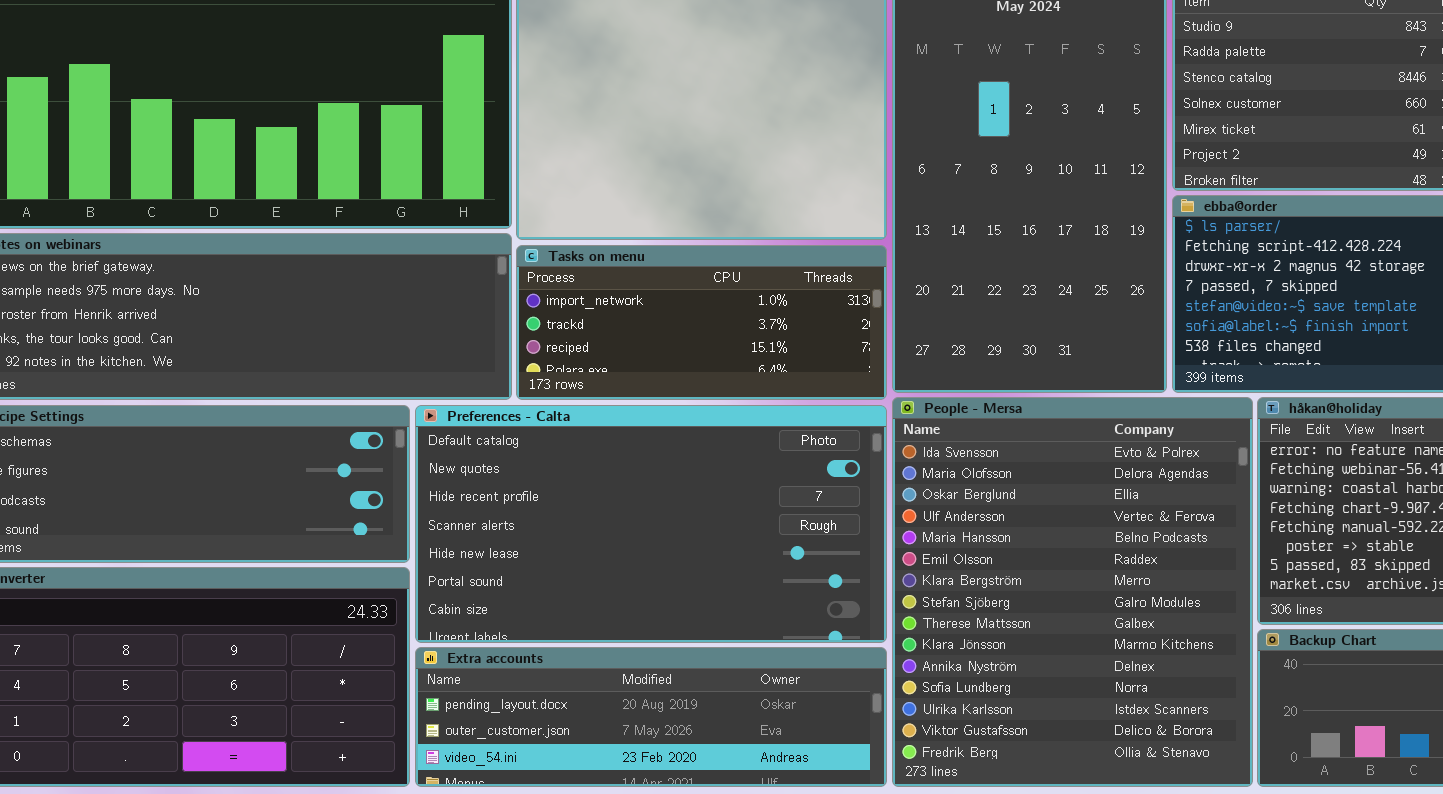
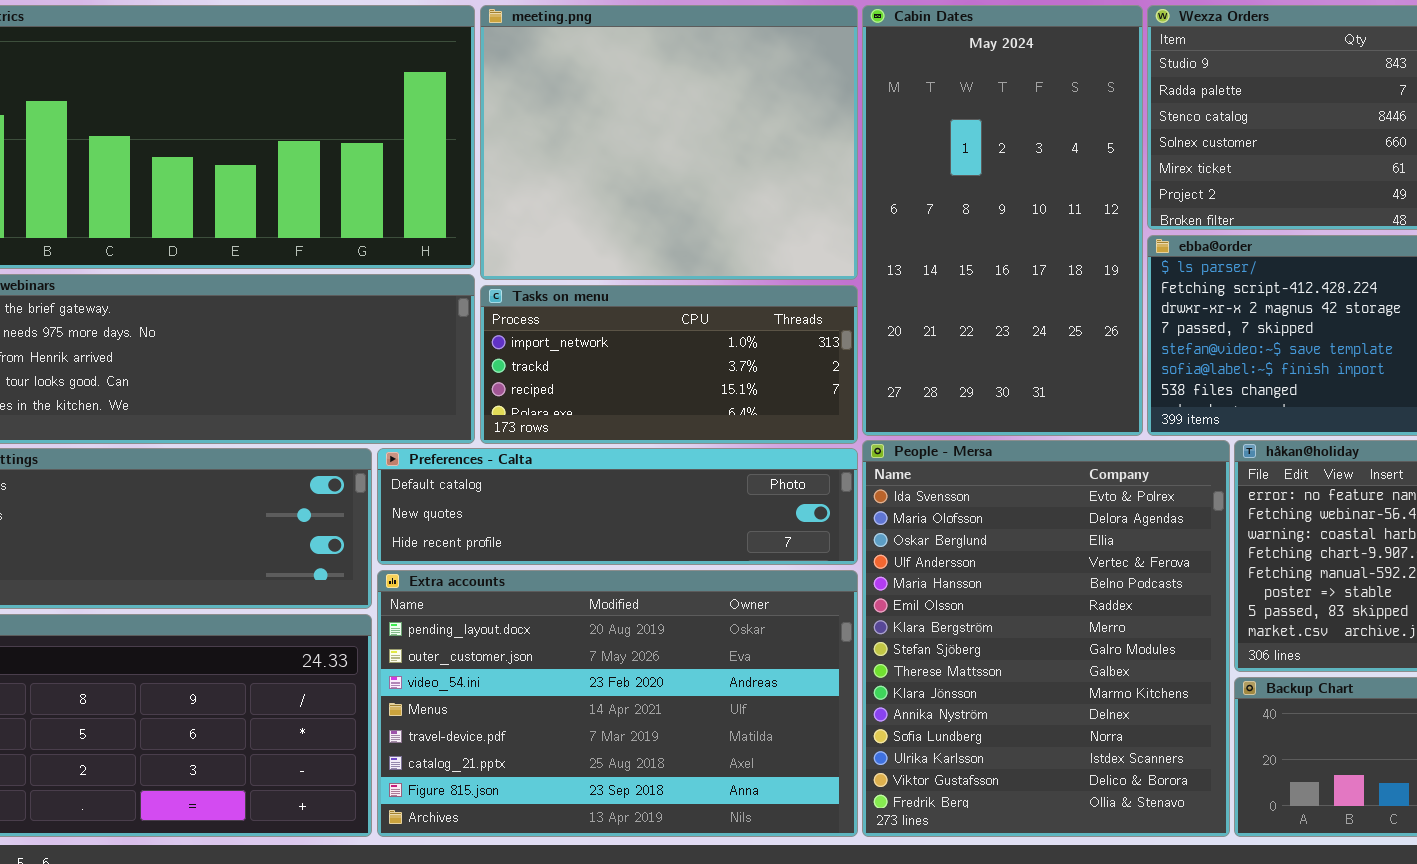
Preferences - Calta: [415,405,887,643] -> [377,448,858,565], resized
Extra accounts: [415,647,887,787] -> [377,570,858,837], resized

